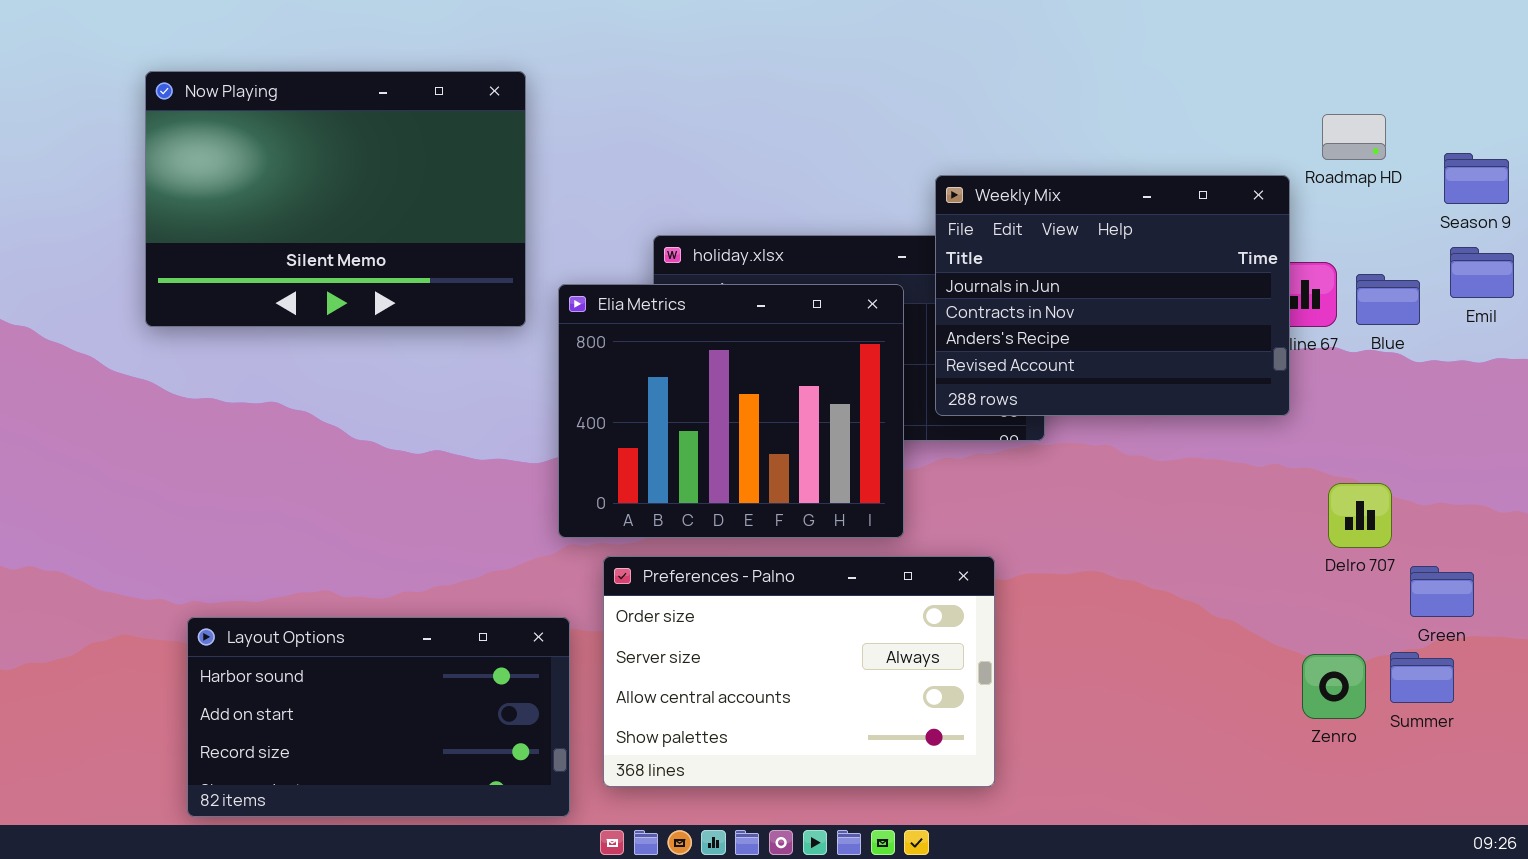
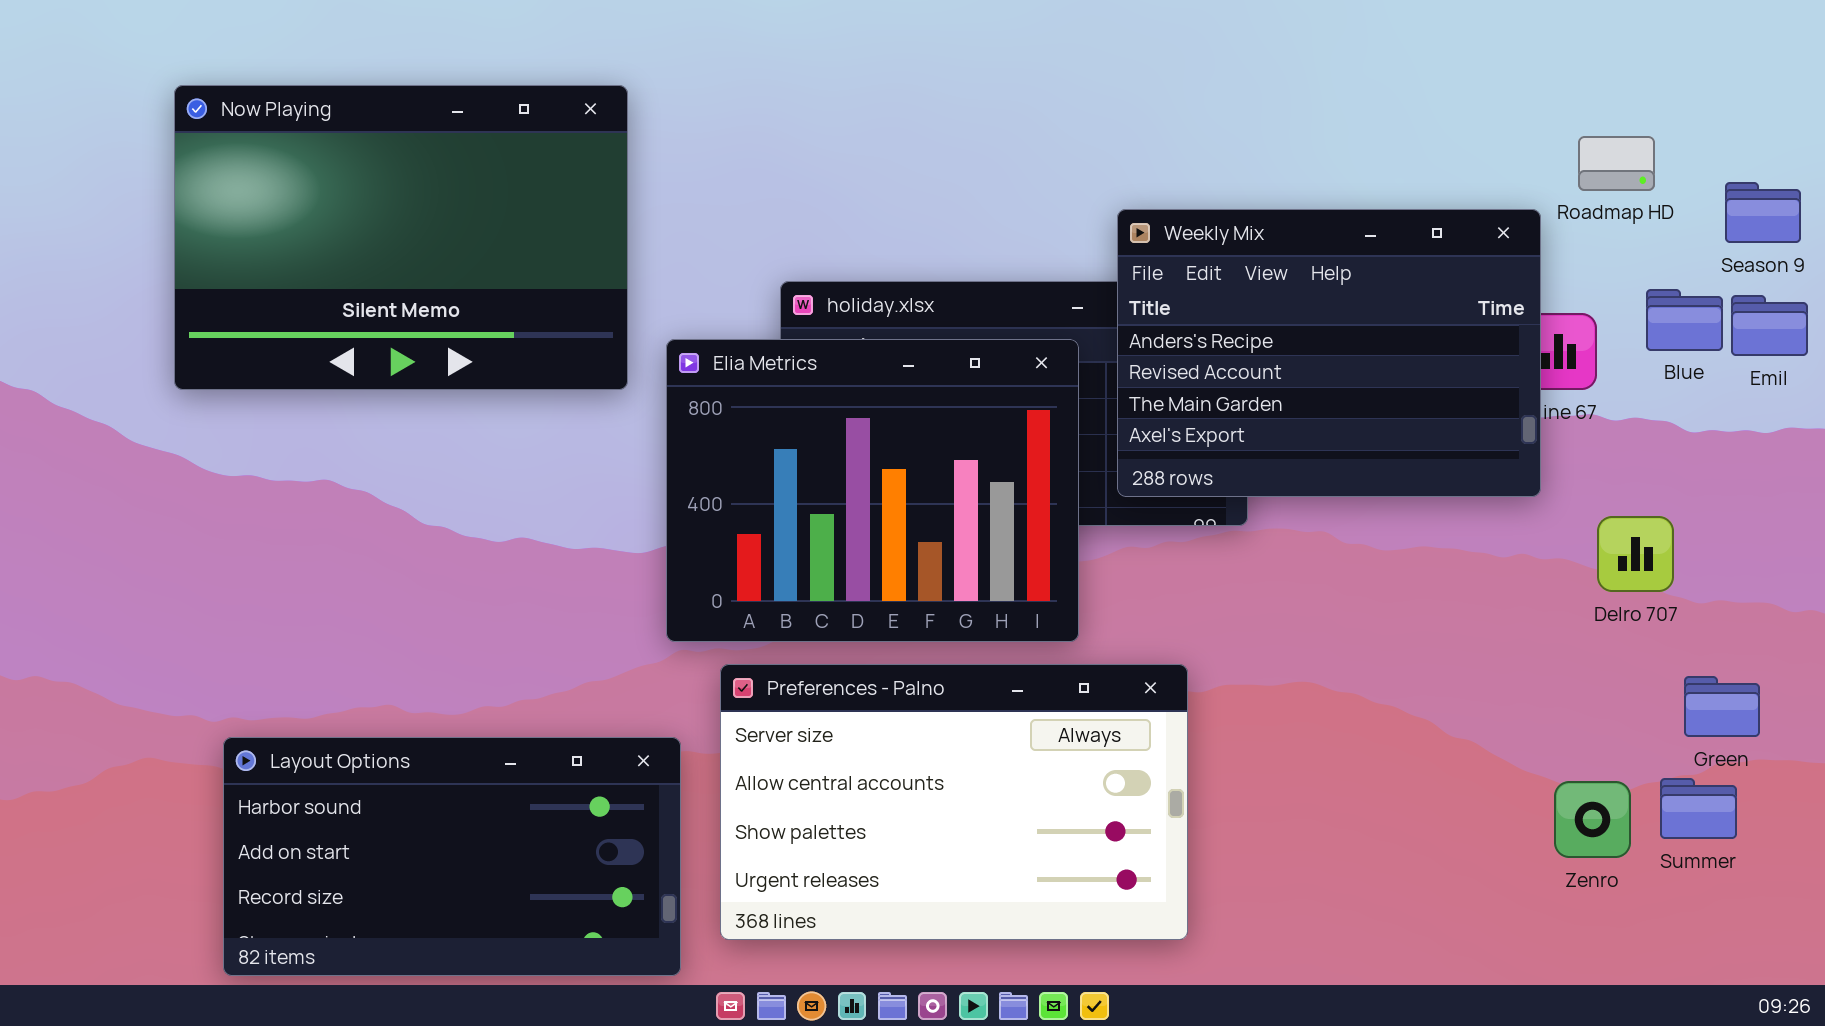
Weekly Mix: [935,175,1290,416] -> [1117,209,1541,497], scrolled down 2 rows
Blue: [1356,274,1420,325] -> [1646,289,1723,351], moved
Delro 707: [1328,483,1392,548] -> [1597,516,1674,592], moved
Preferences - Palno: [603,556,995,787] -> [720,664,1188,940], scrolled down 1 row

